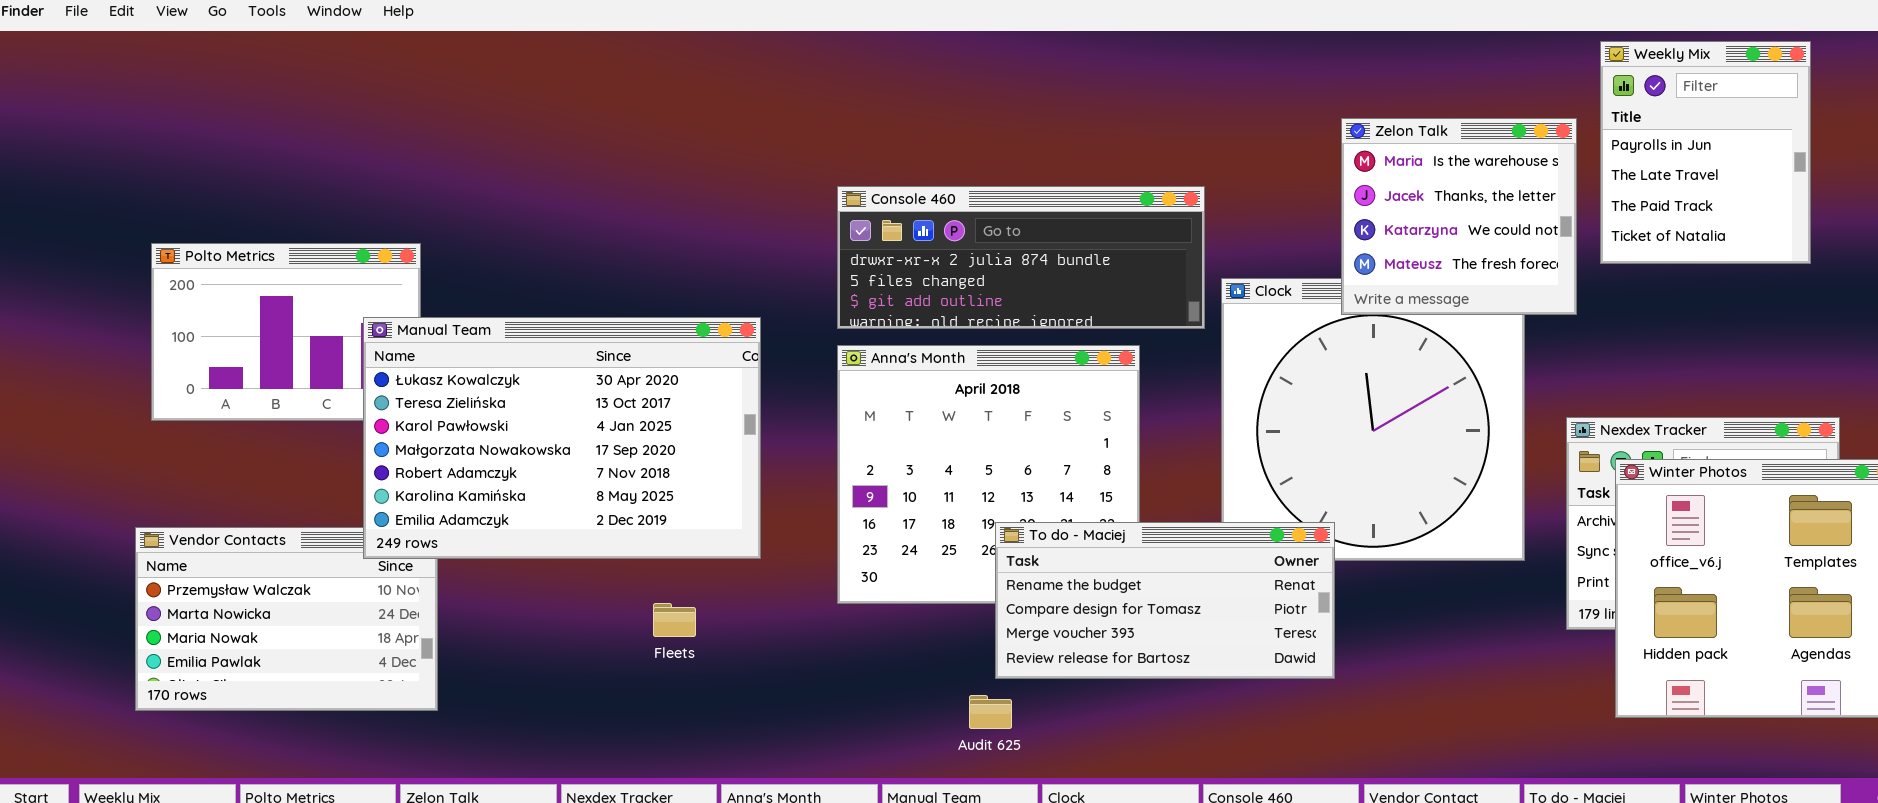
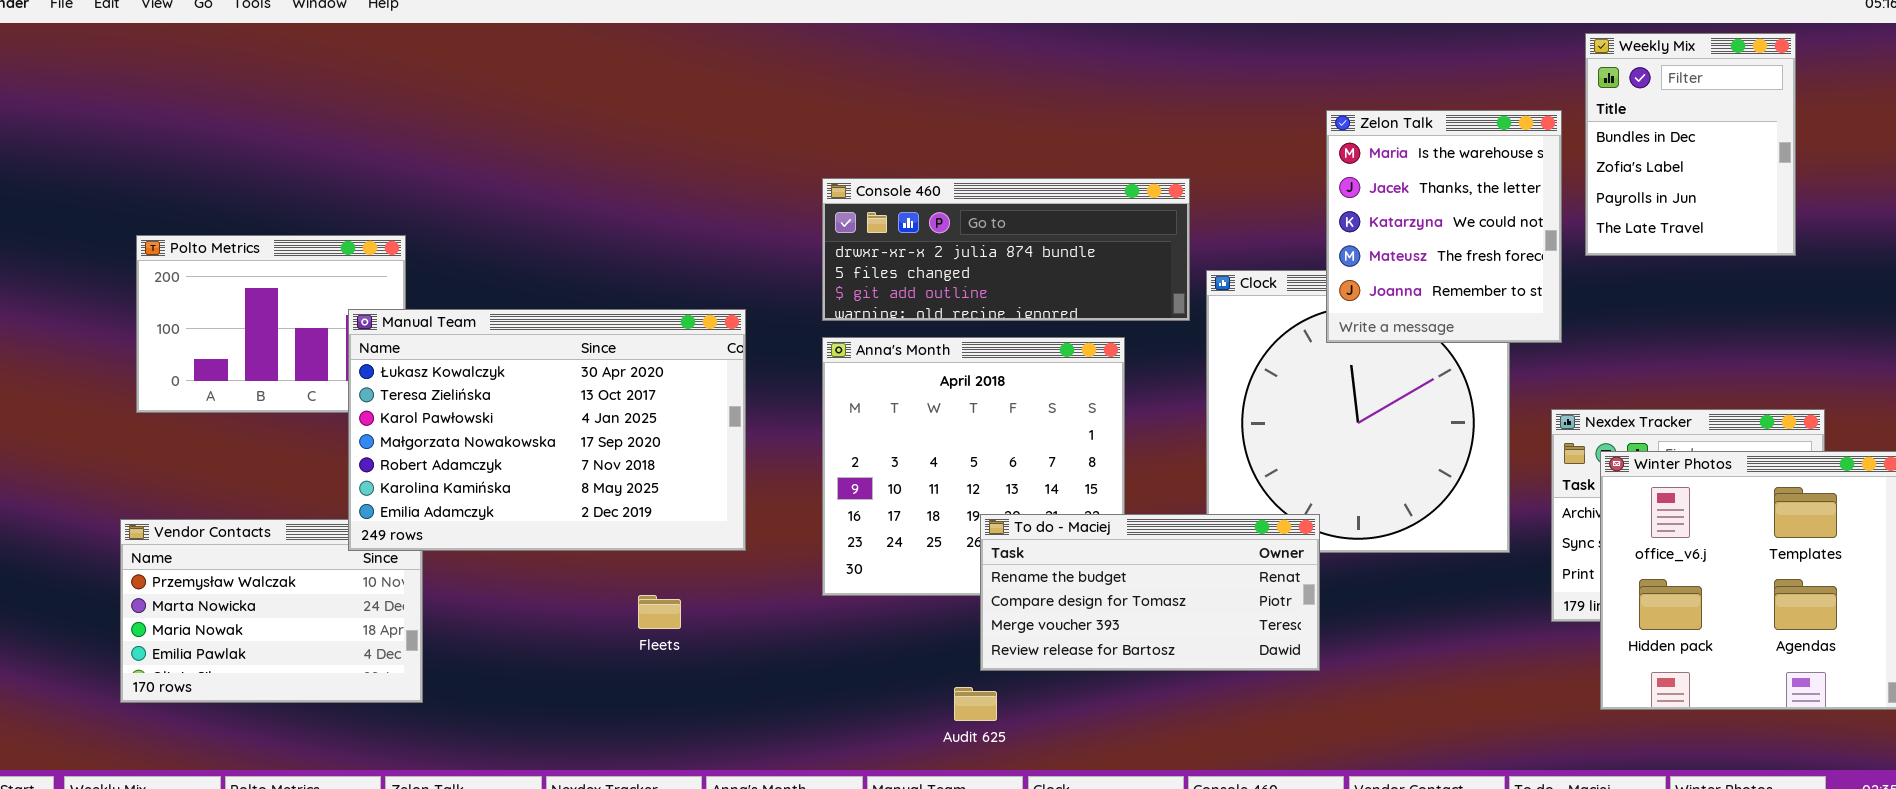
Weekly Mix: [1600,41,1811,264] -> [1585,33,1796,256], scrolled up 2 rows
Zelon Talk: [1341,118,1577,315] -> [1326,110,1562,343], resized

